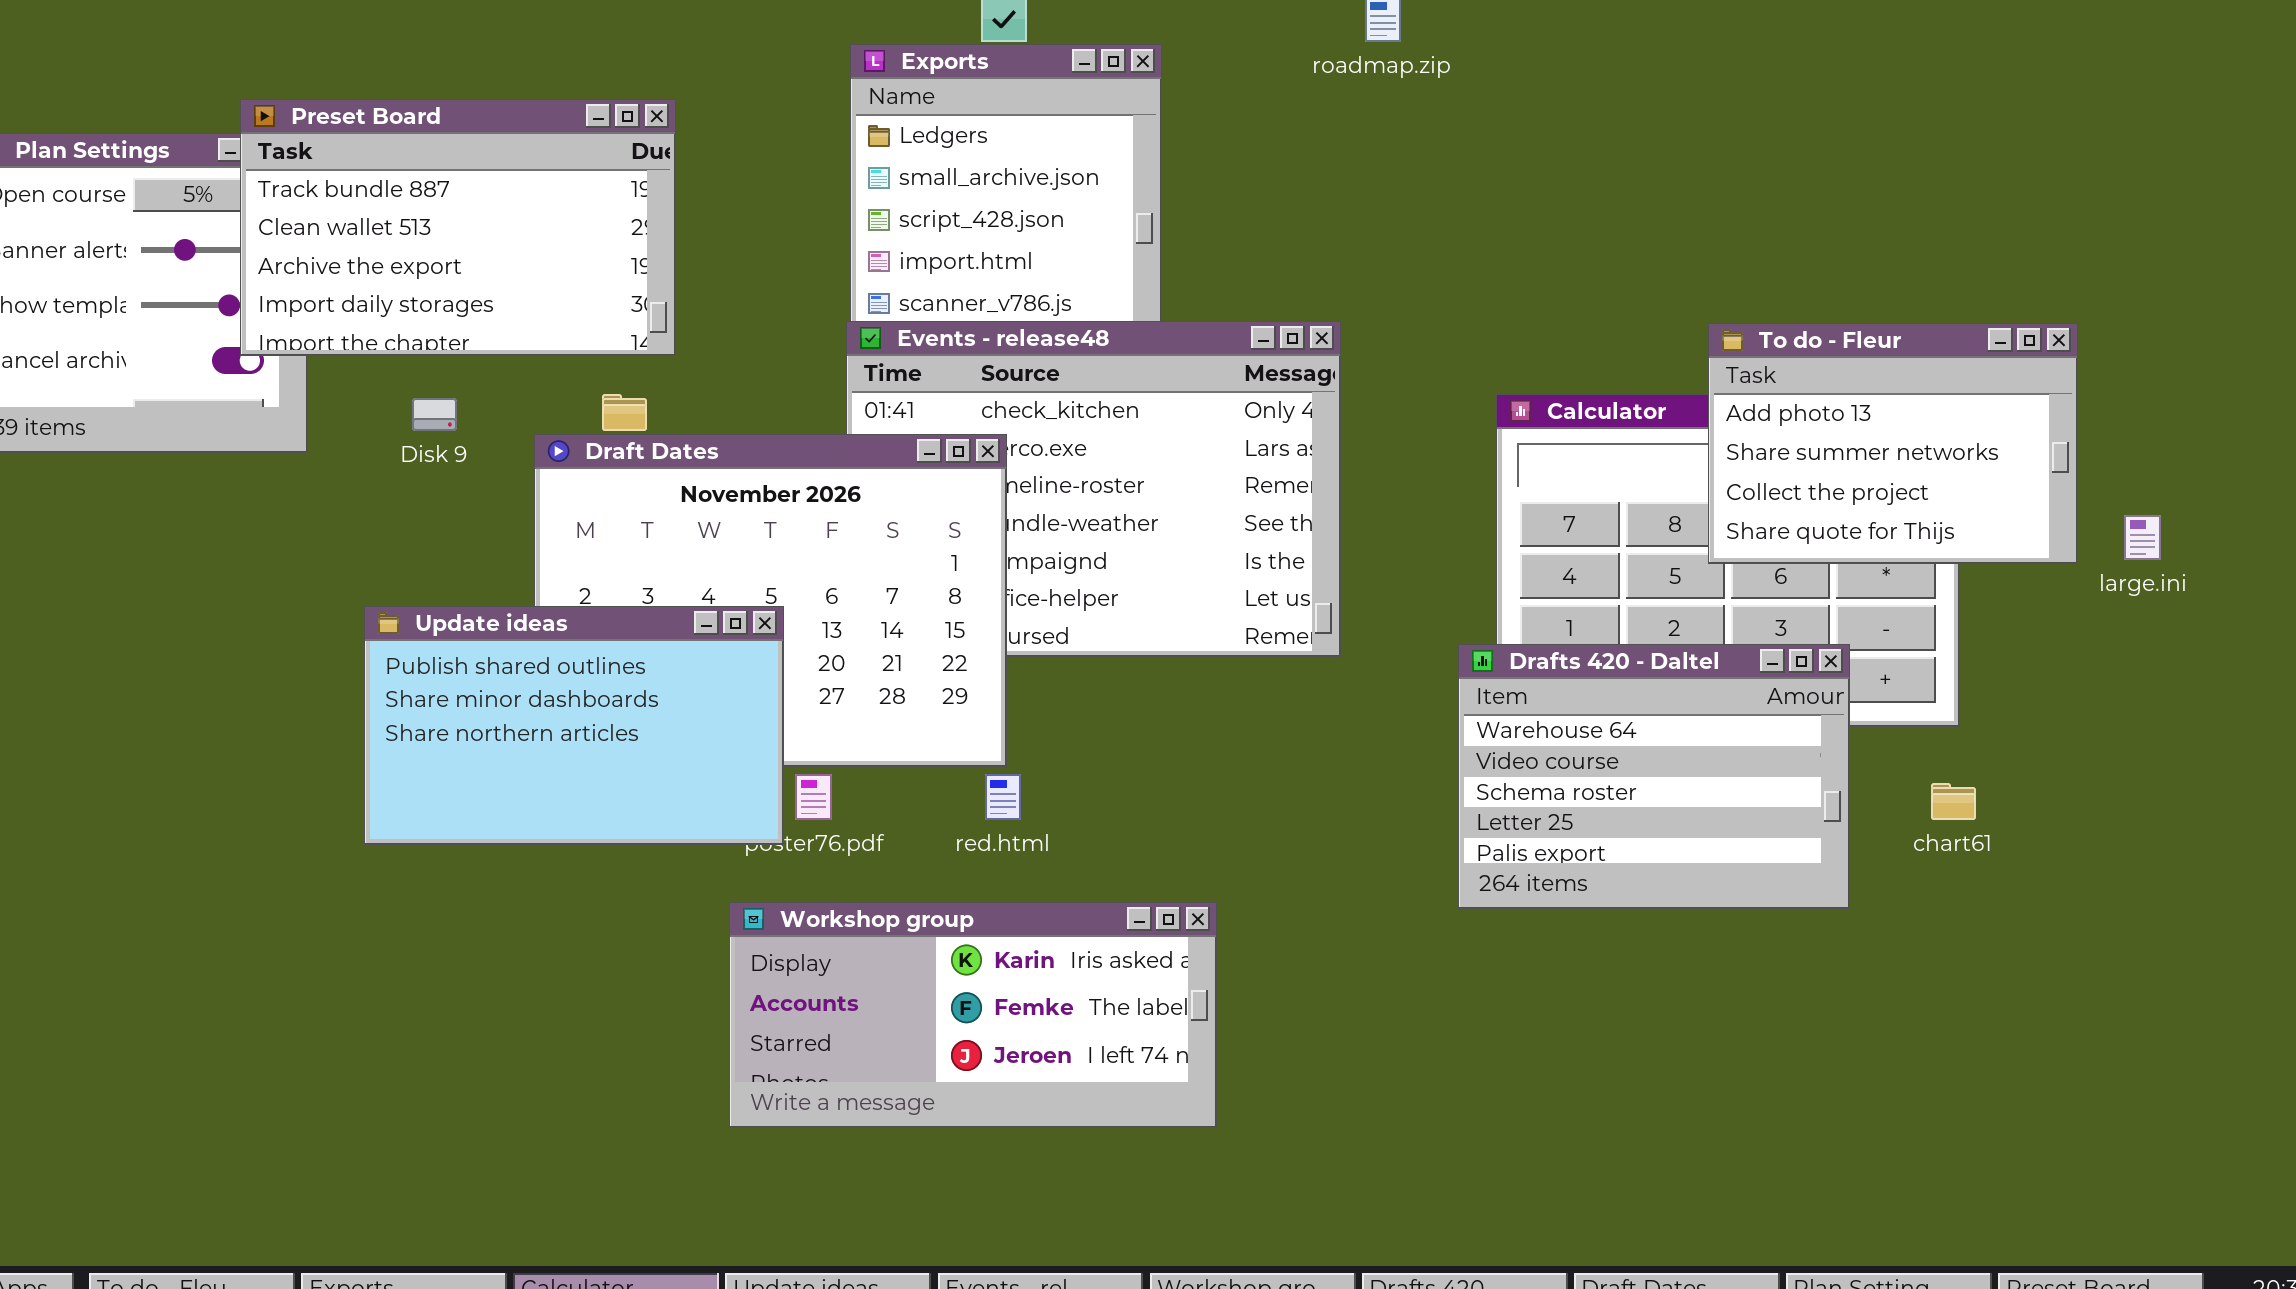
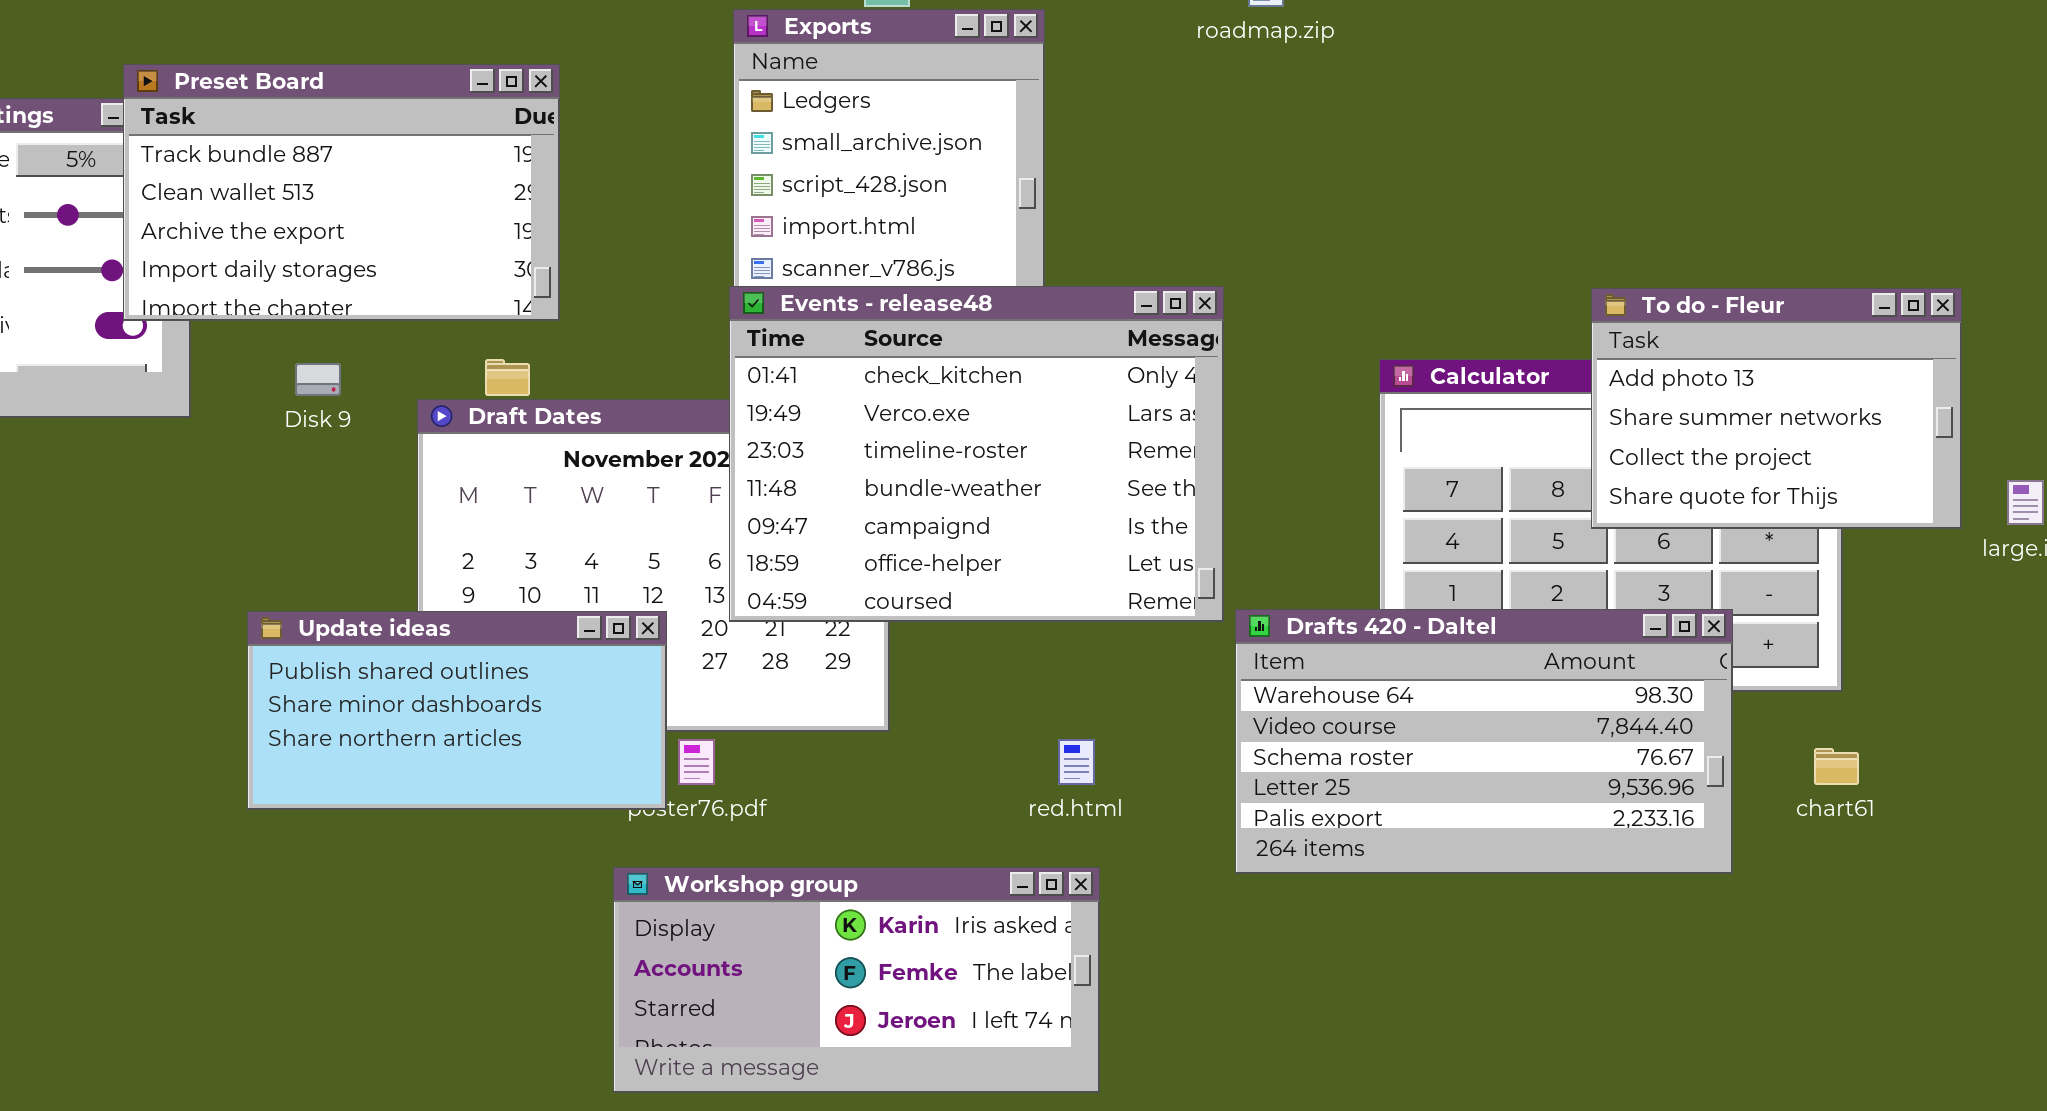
Events - release48: [846,321,1341,657] -> [729,286,1224,622], raised
Update ideas: [364,606,784,845] -> [247,611,667,810], resized
Drafts 420 - Daltel: [1458,644,1850,909] -> [1235,609,1733,874], resized
red.html: [985,774,1021,820] -> [1058,739,1095,785], moved

